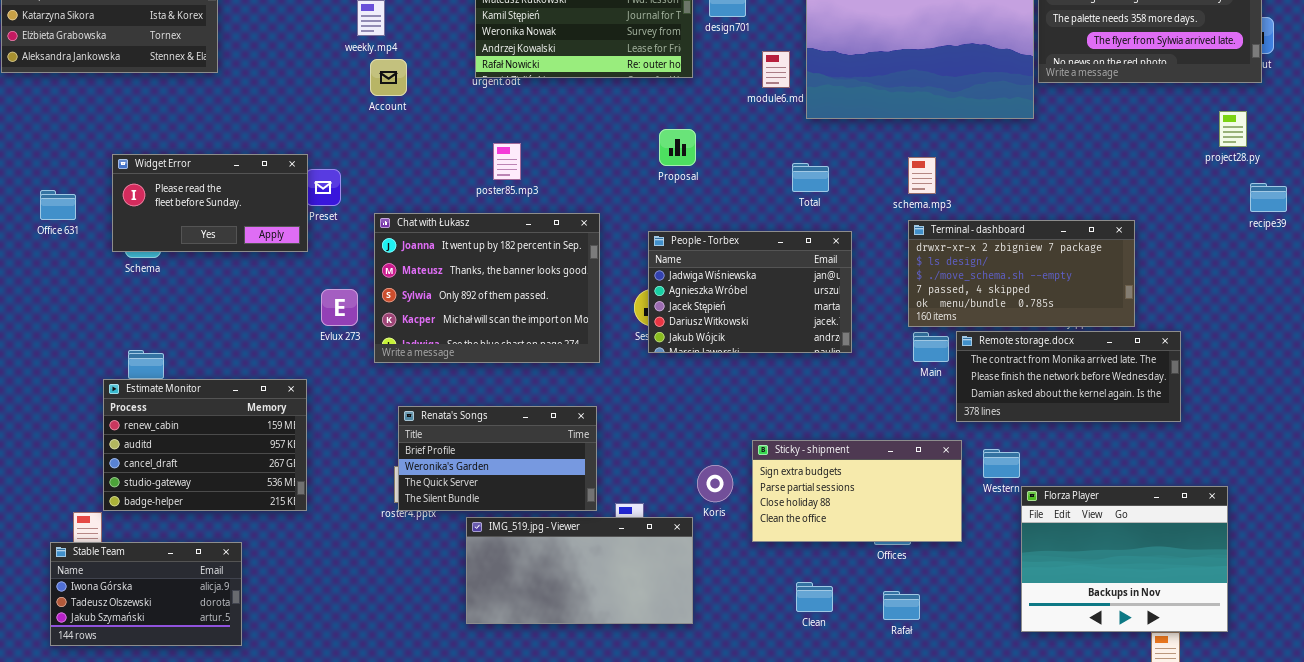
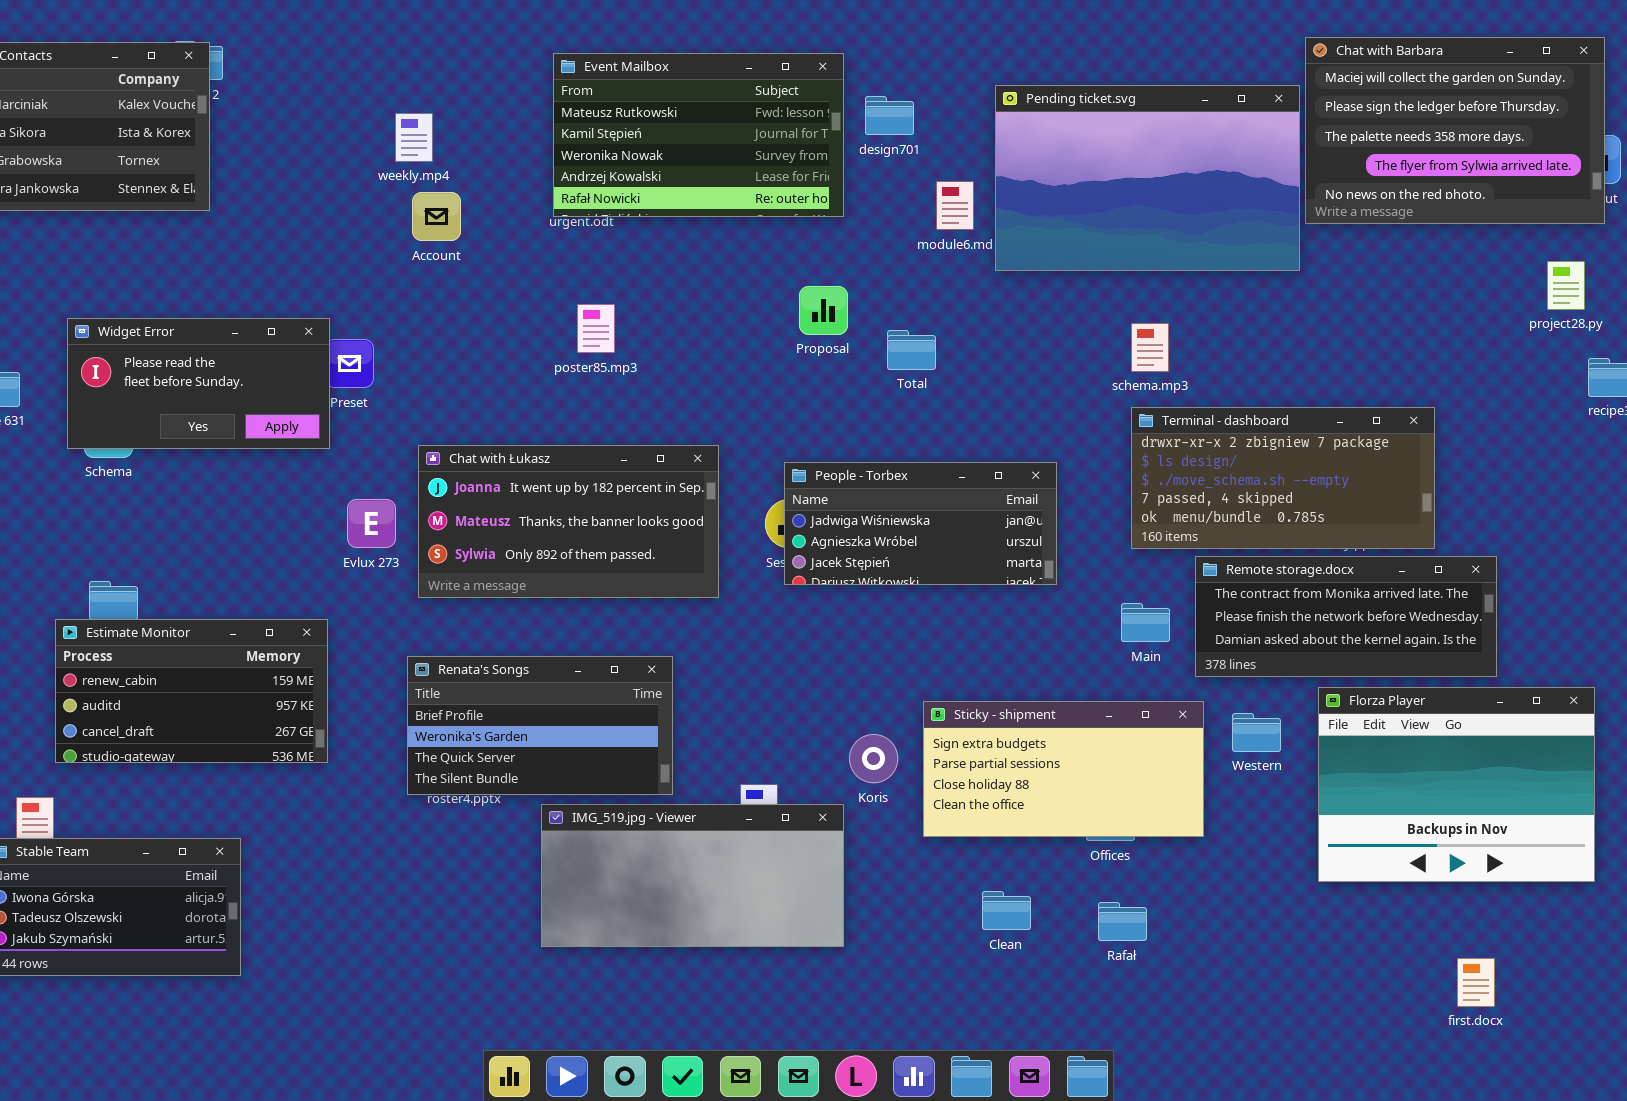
Total: [792,163,829,192] -> [887,330,936,370], moved
Chat with Łukasz: [374,213,600,363] -> [418,445,719,598], resized
People - Torbex: [648,231,852,353] -> [784,462,1057,585], resized
Main: [913,332,949,362] -> [1121,603,1170,642], moved
Estimate Monitor: [103,379,307,511] -> [55,619,328,763], resized
Renata's Songs: [398,406,597,511] -> [407,656,673,795], moved
Florza Player: [1021,486,1228,632] -> [1318,687,1595,882], moved

